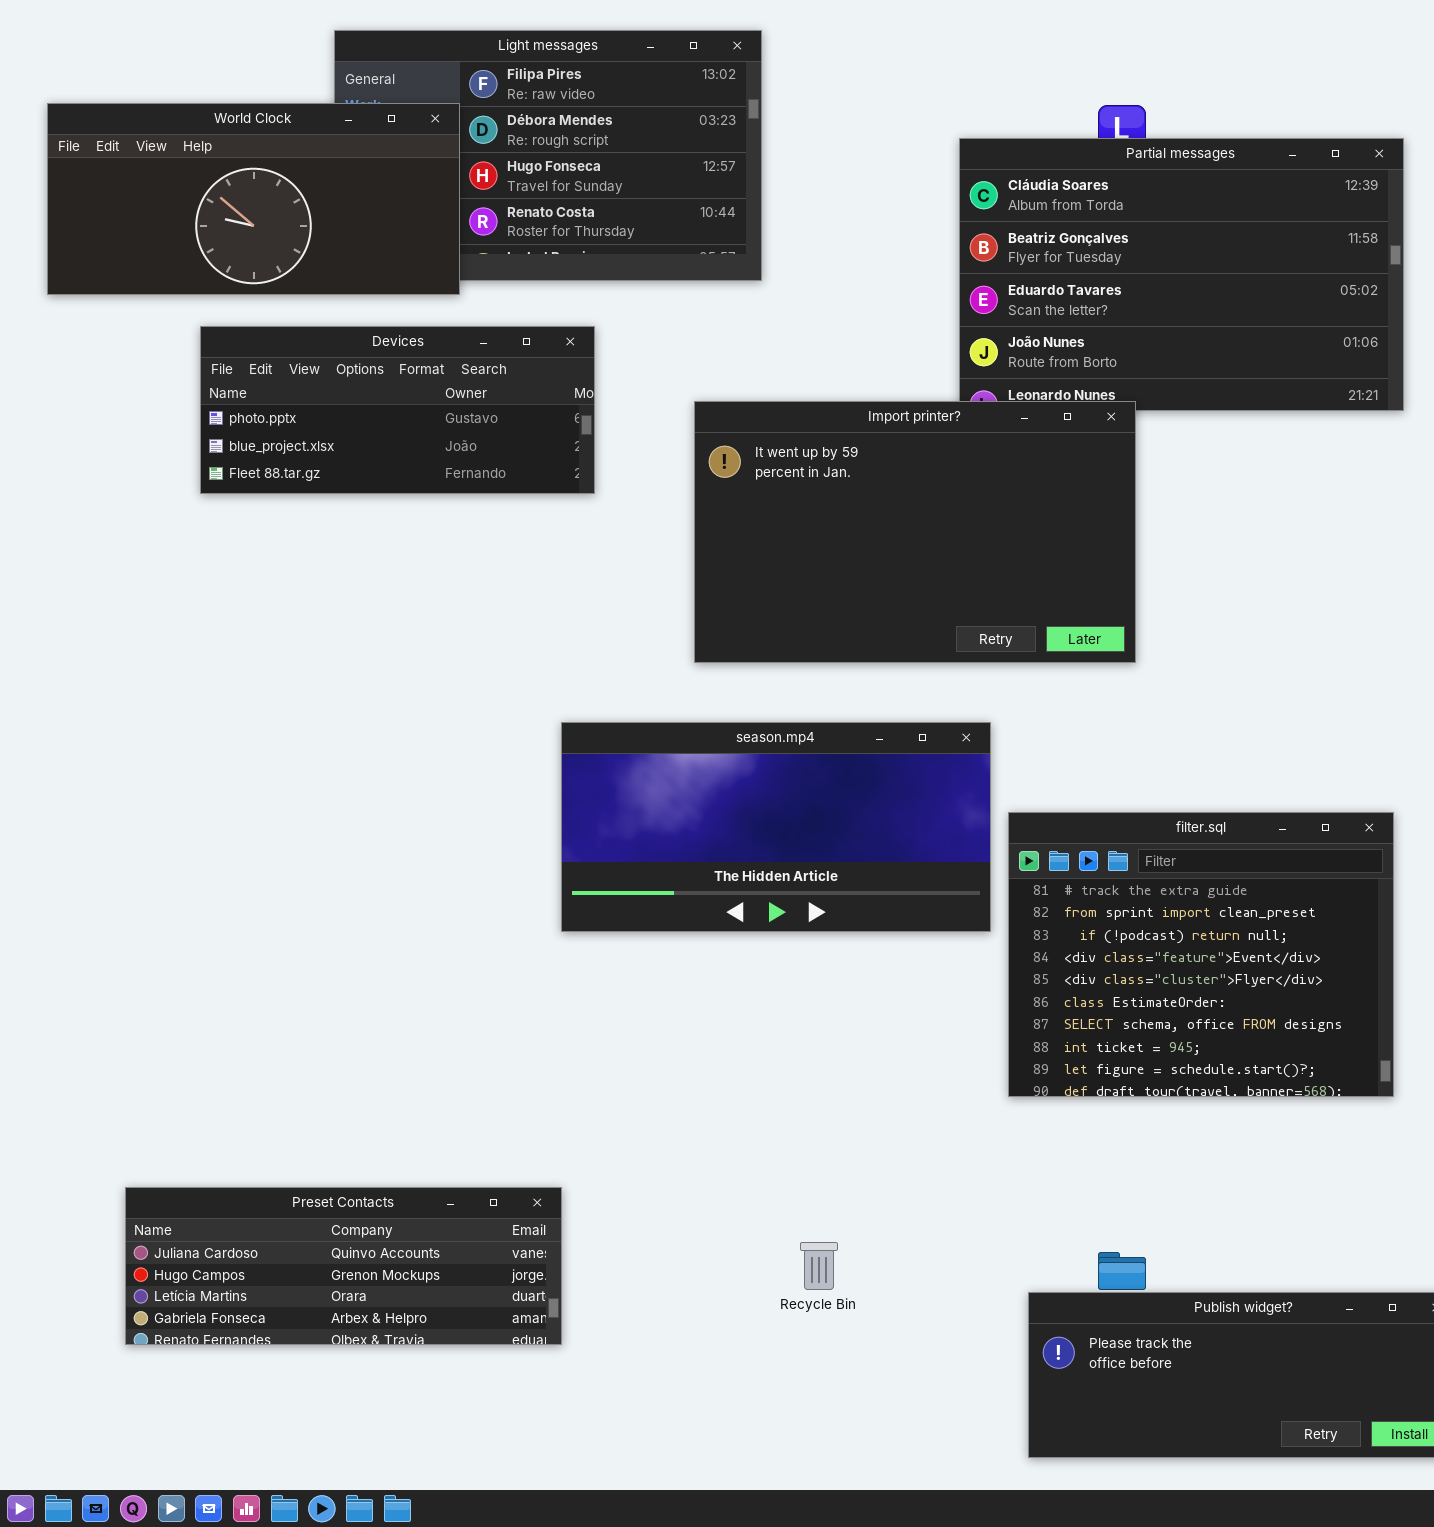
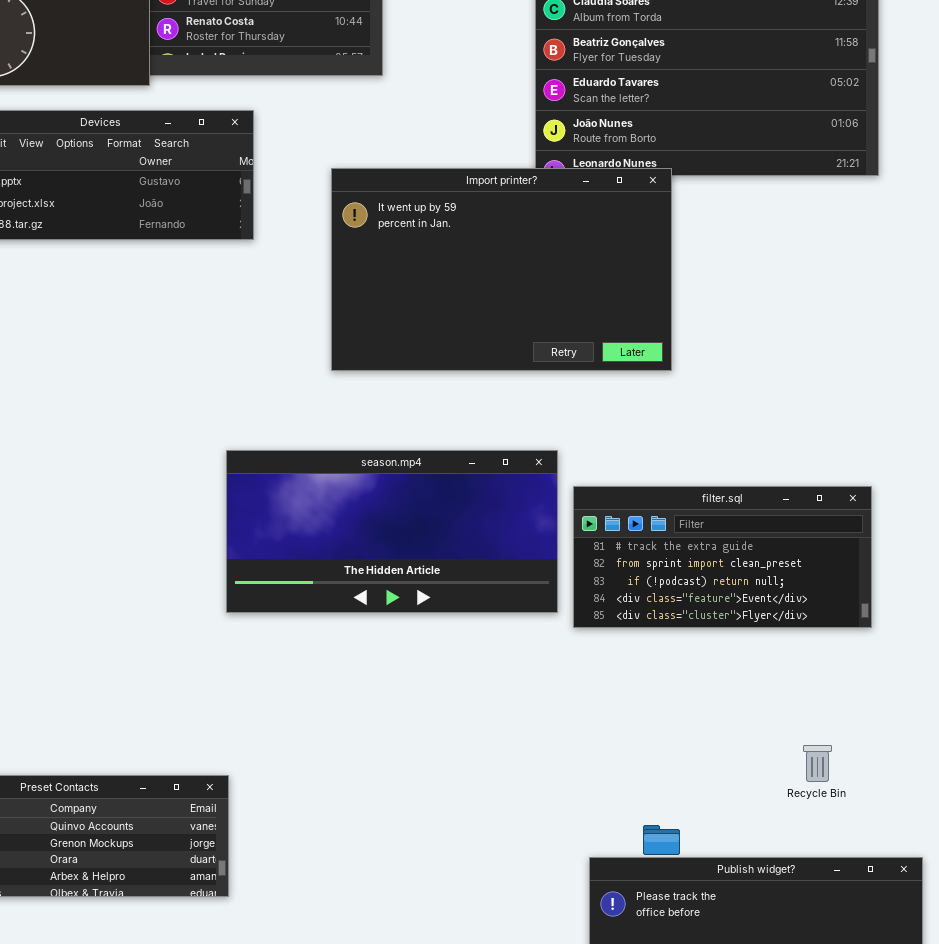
season.mp4: [561,722,991,932] -> [226,450,558,613], moved
filter.sql: [1008,812,1394,1097] -> [573,486,872,628], resized
Recycle Bin: [800,1242,838,1290] -> [803,745,832,782], moved

